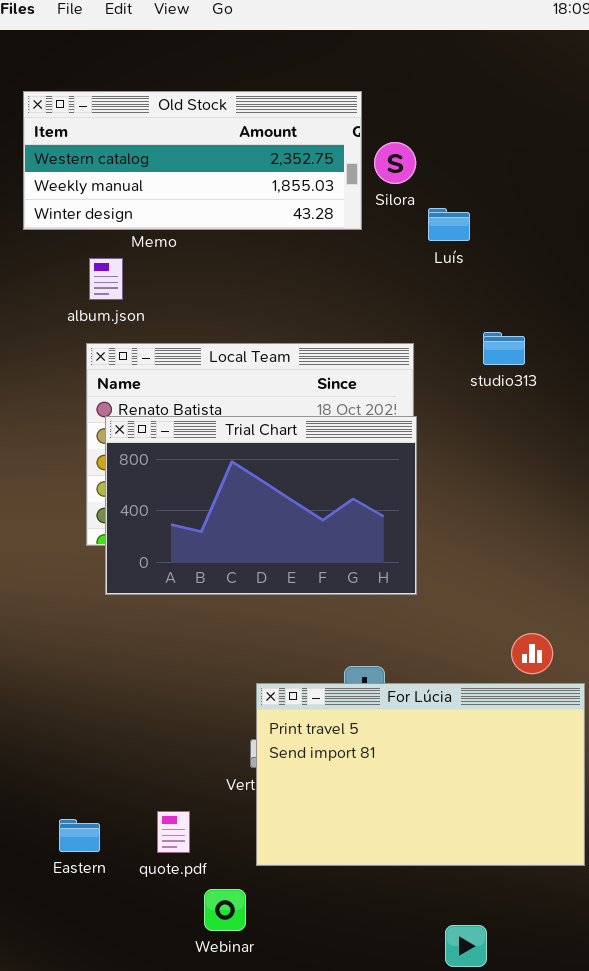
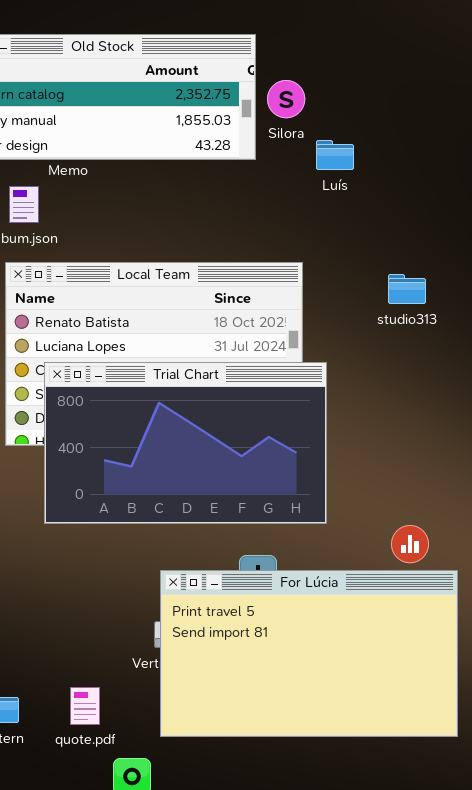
studio313: [483,332,525,365] -> [388,274,426,304], moved
Trial Chart: [105,416,417,595] -> [44,362,327,524], moved

